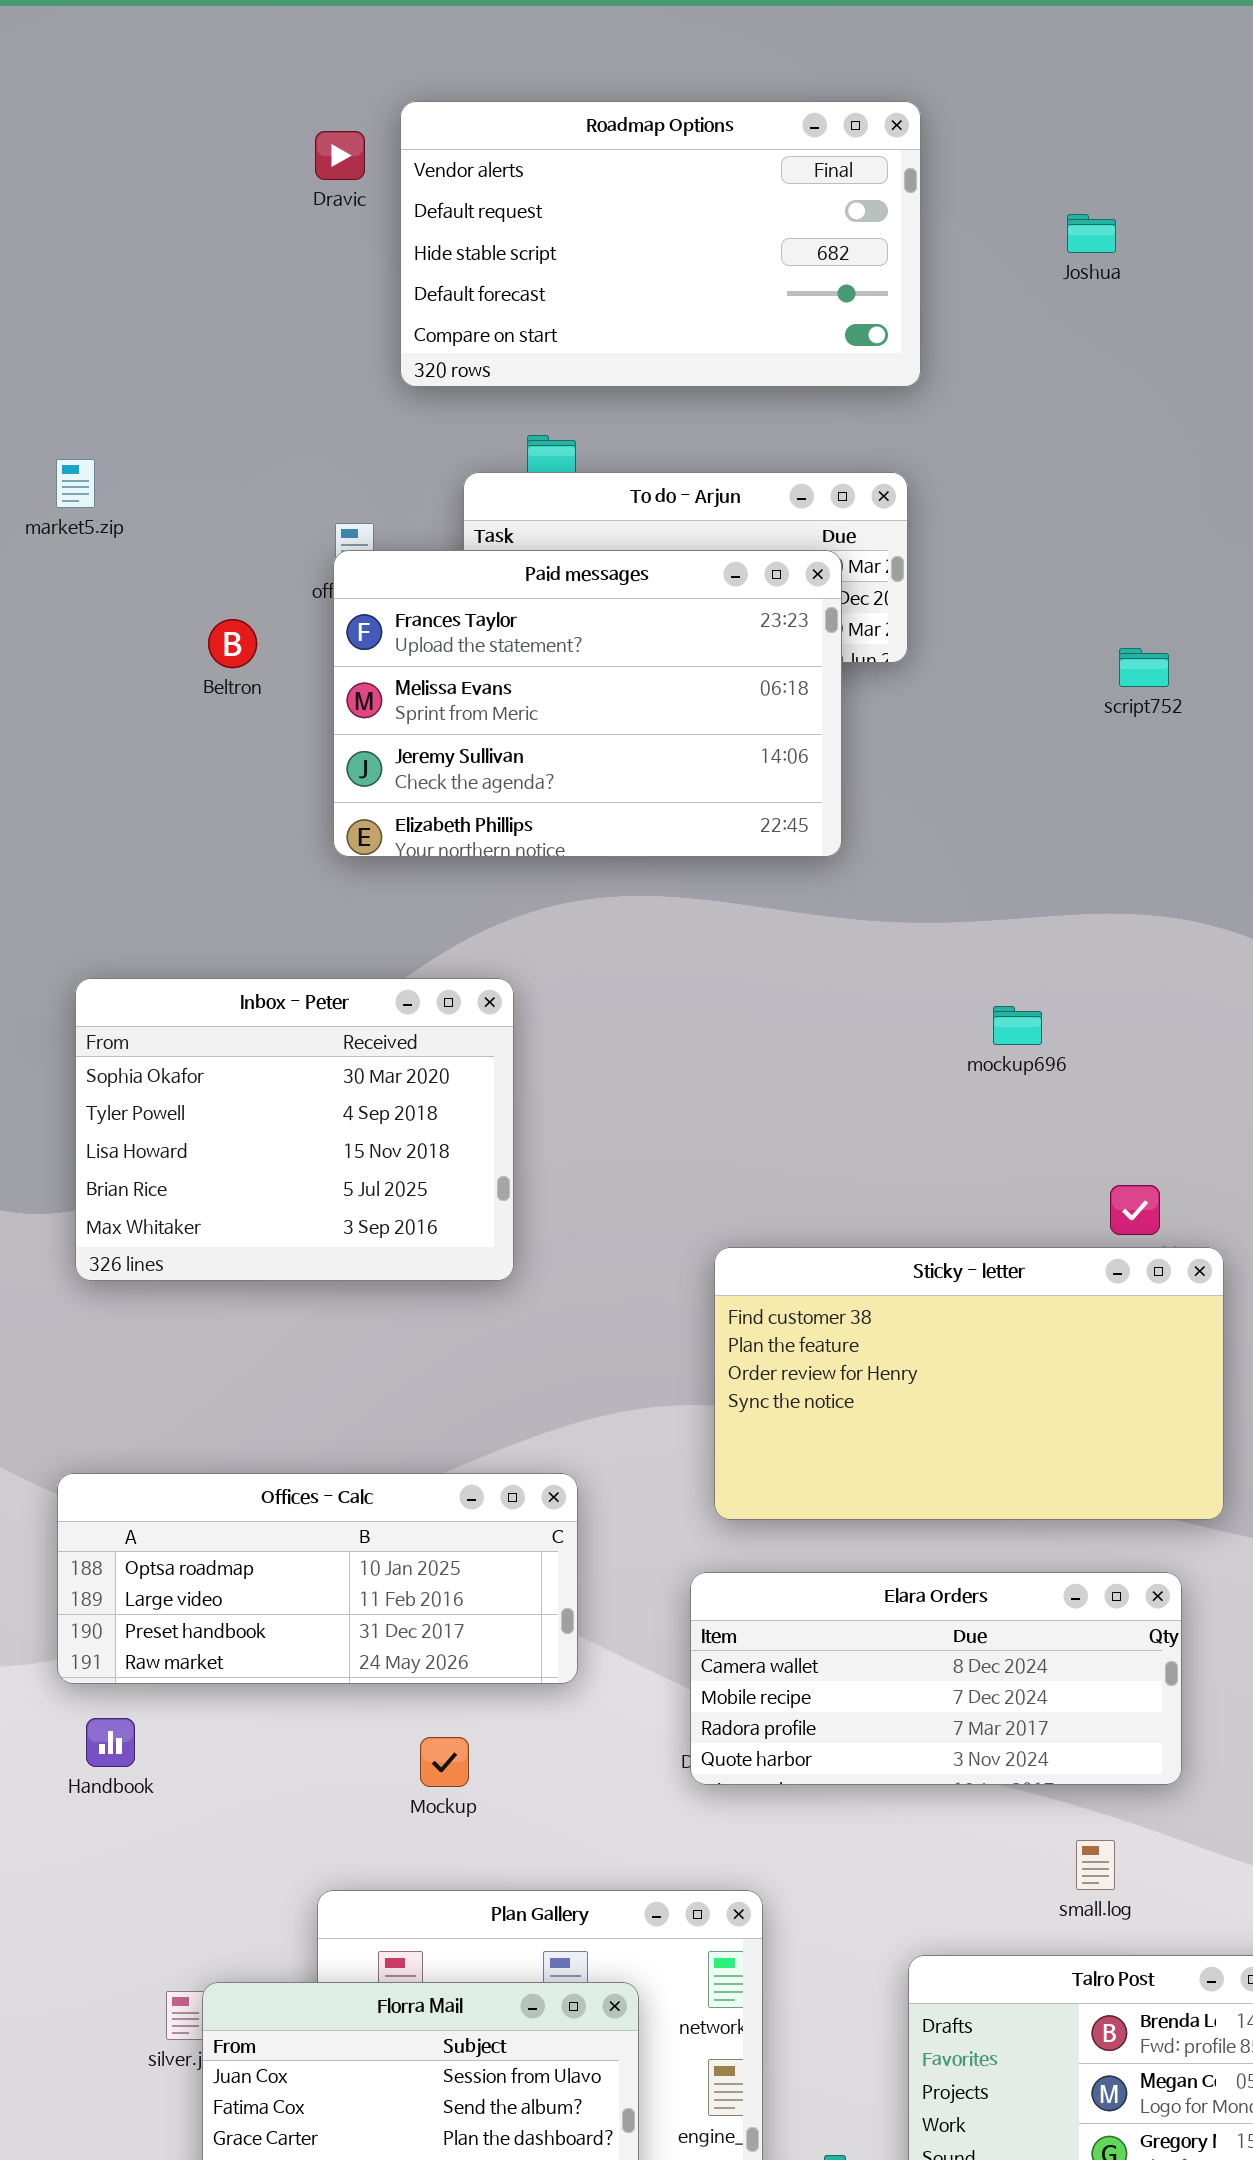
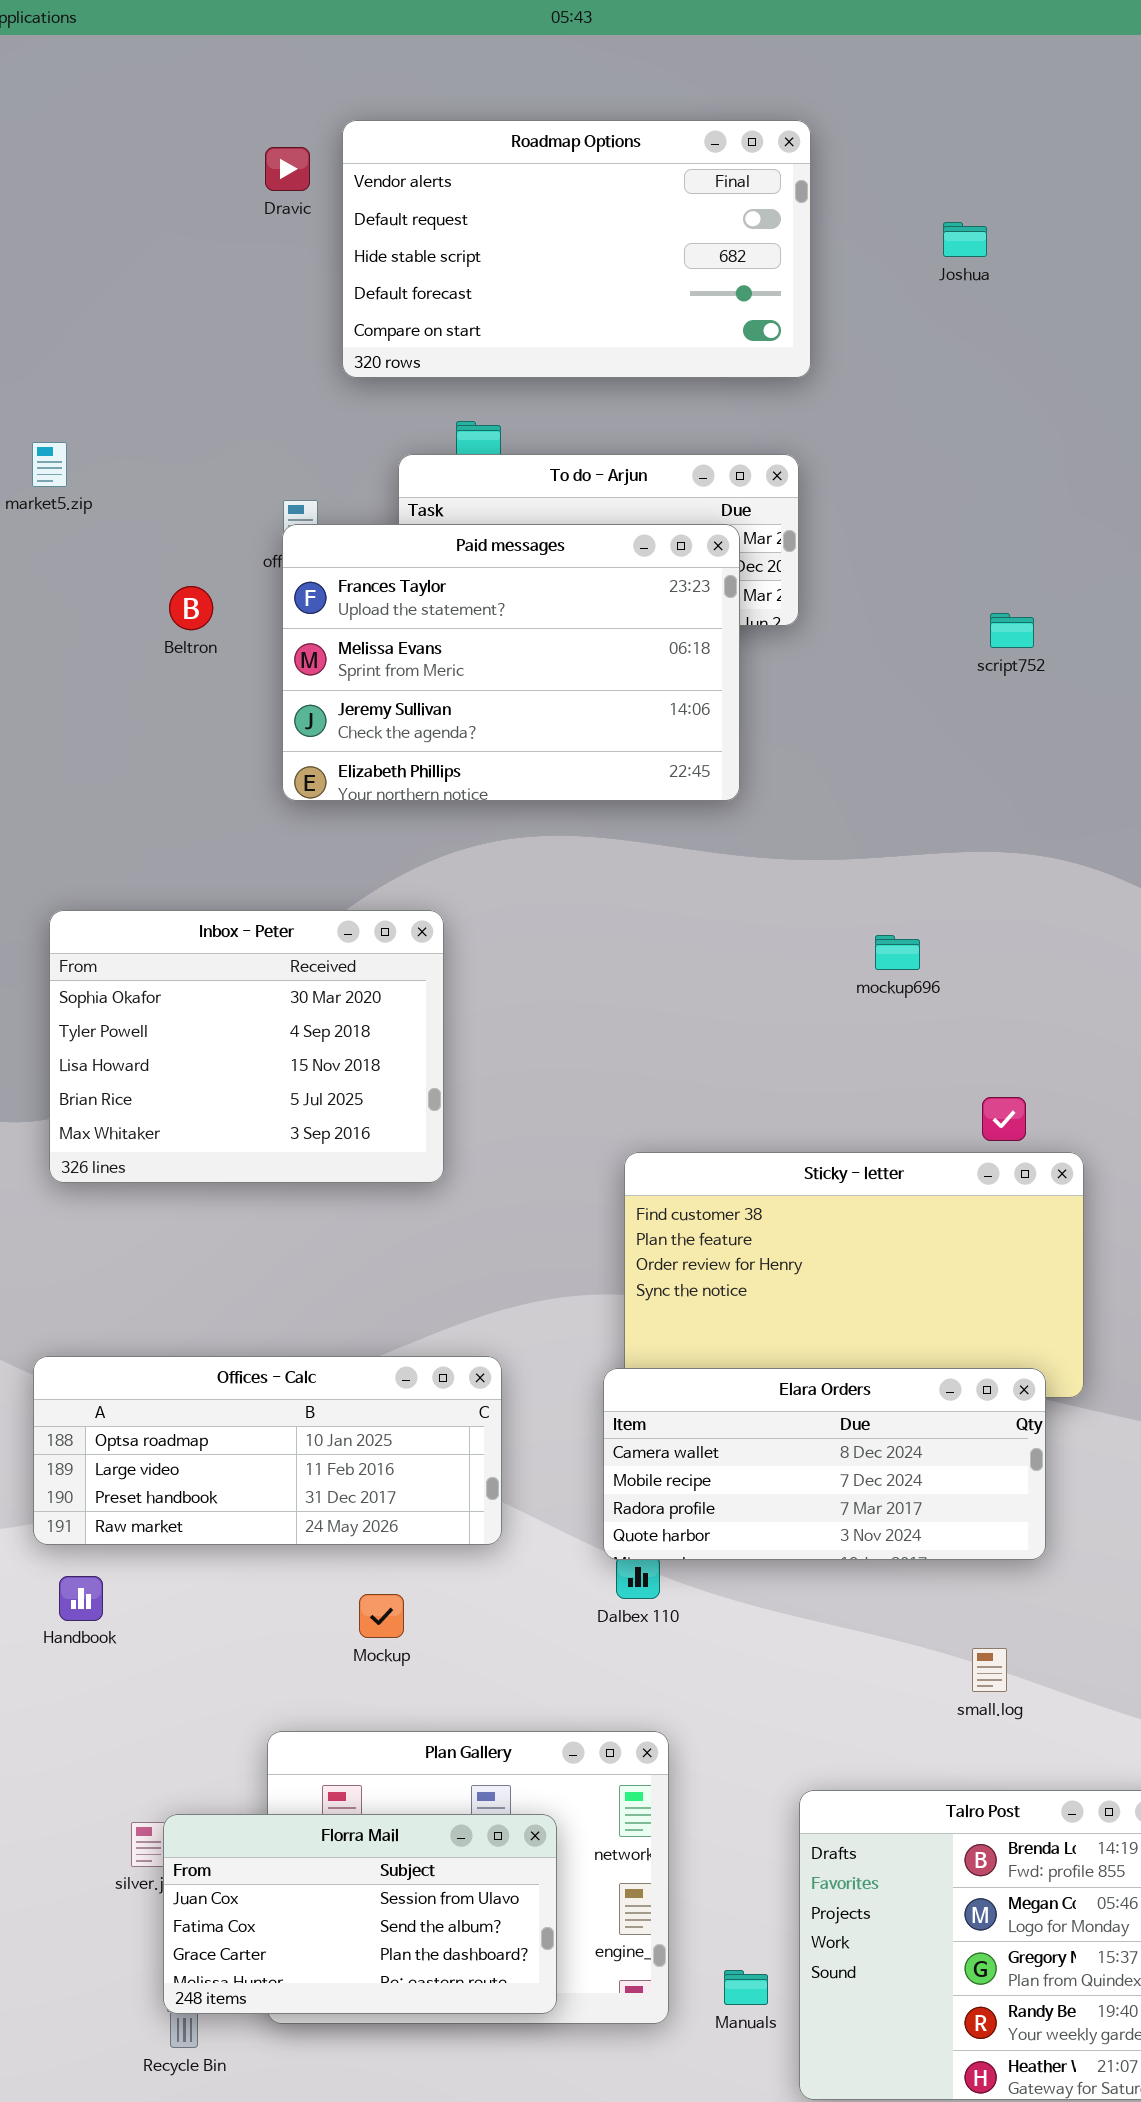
Elara Orders: [690,1572,1182,1785] -> [603,1368,1046,1560], moved
small.log: [1076,1840,1115,1890] -> [972,1648,1007,1692], moved

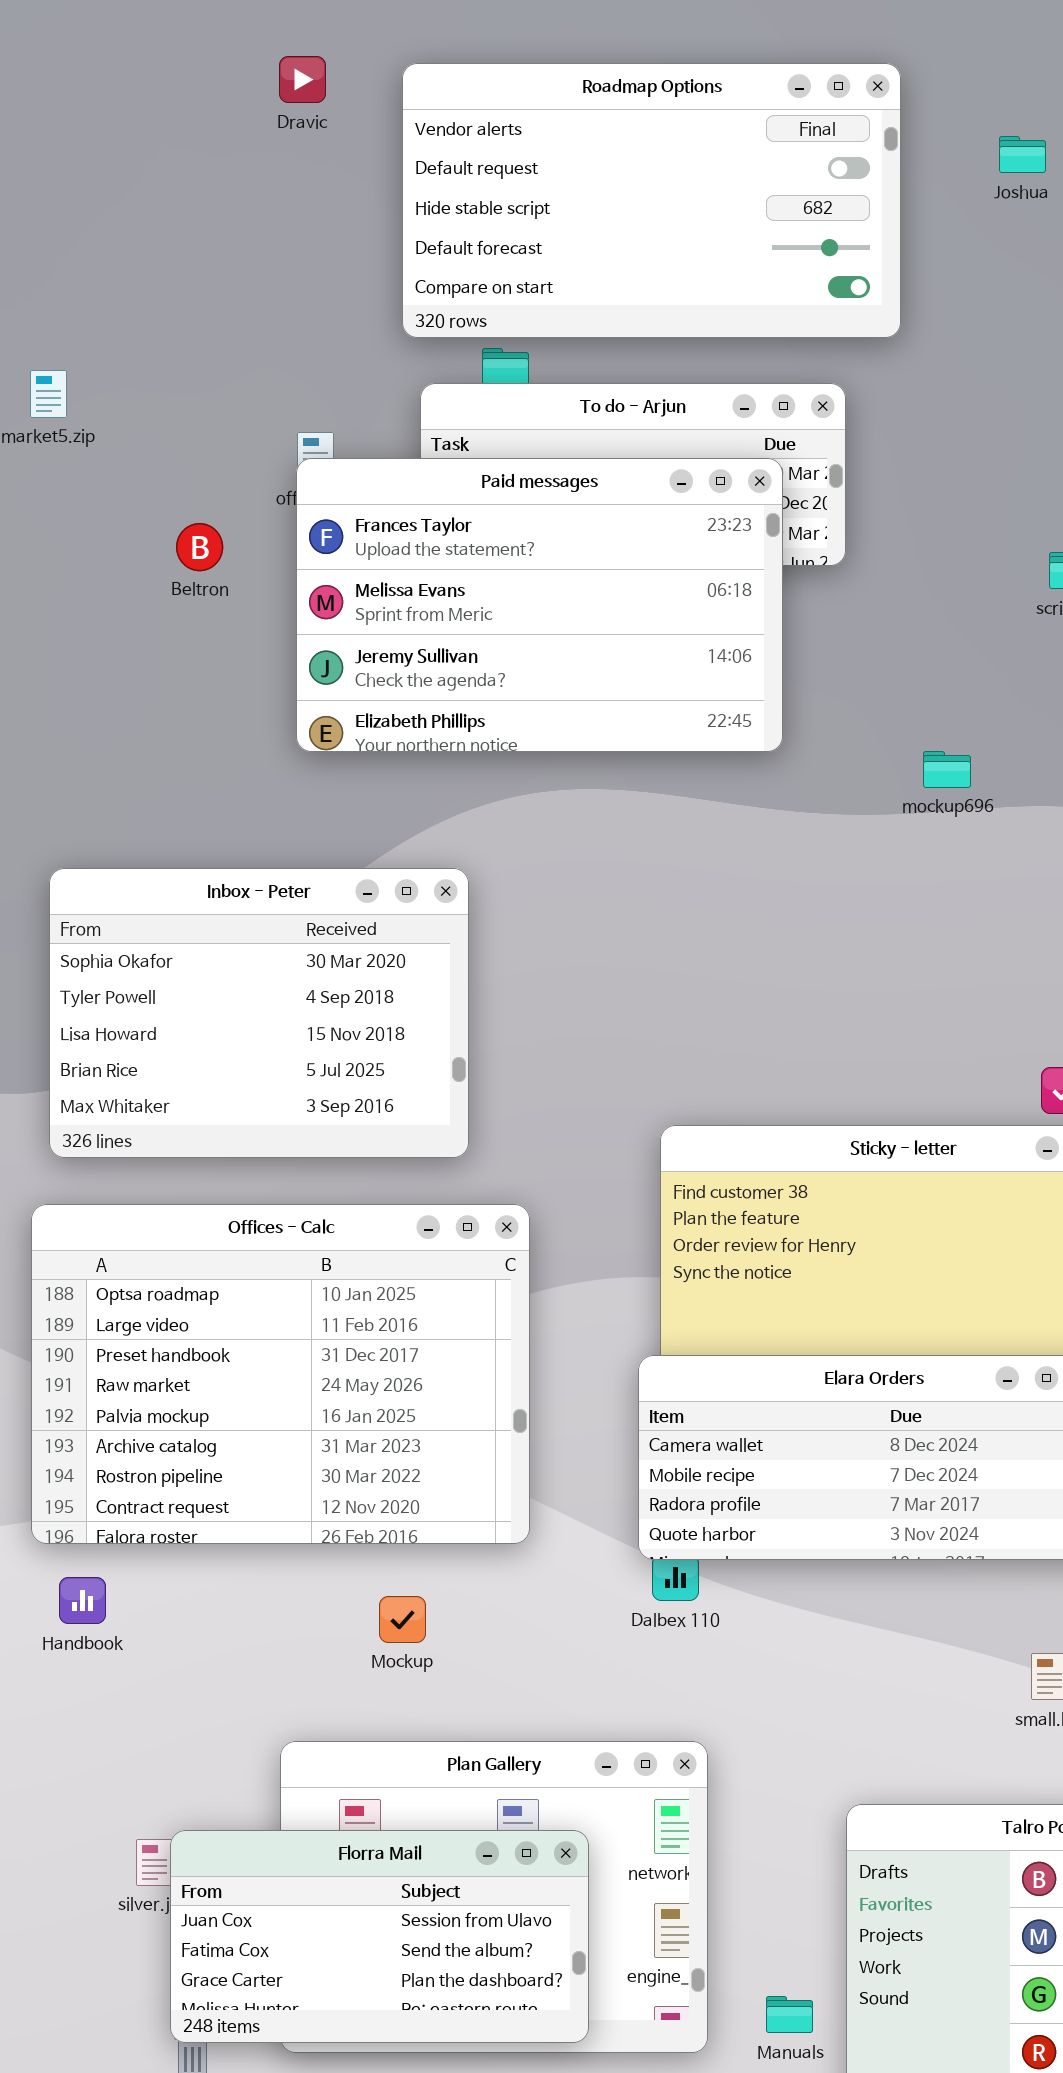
Roadmap Options: [342,120,811,378] -> [402,63,901,338], moved
mockup696: [875,935,920,970] -> [923,751,971,788], moved
Offices - Calc: [33,1356,502,1545] -> [31,1204,530,1544], resized

